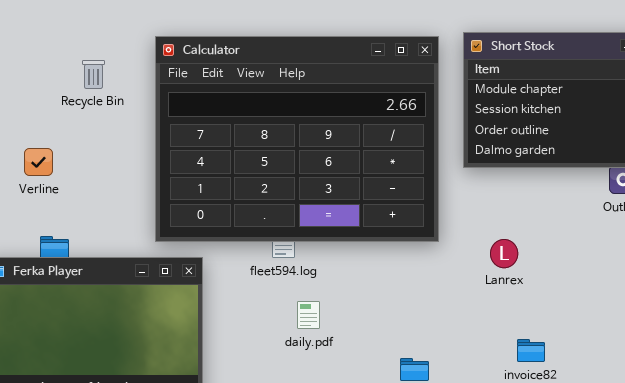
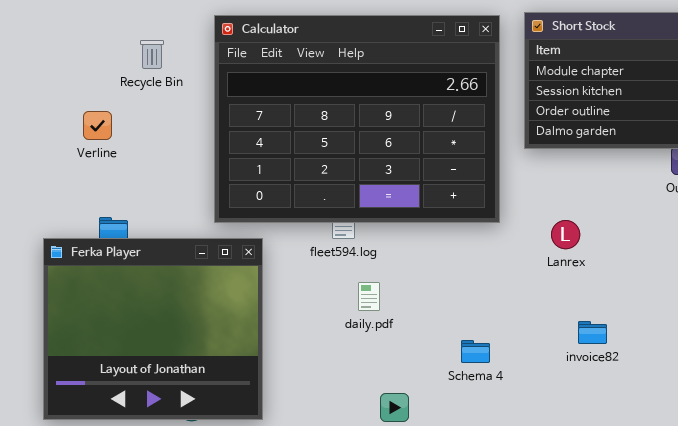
Verline: [24,148,53,176] -> [83,111,112,140], moved

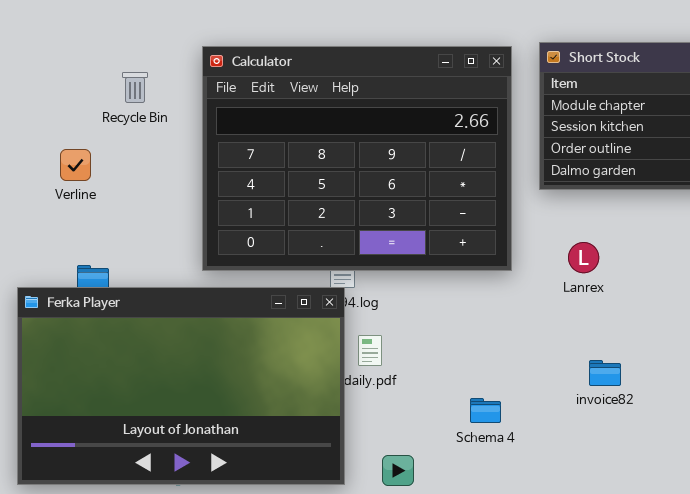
Lanrex: [551,220,580,249] -> [568,242,599,273], moved
Ferka Player: [43,238,263,420] -> [17,287,345,485], resized
invoice82: [578,321,607,344] -> [589,360,621,386], moved

